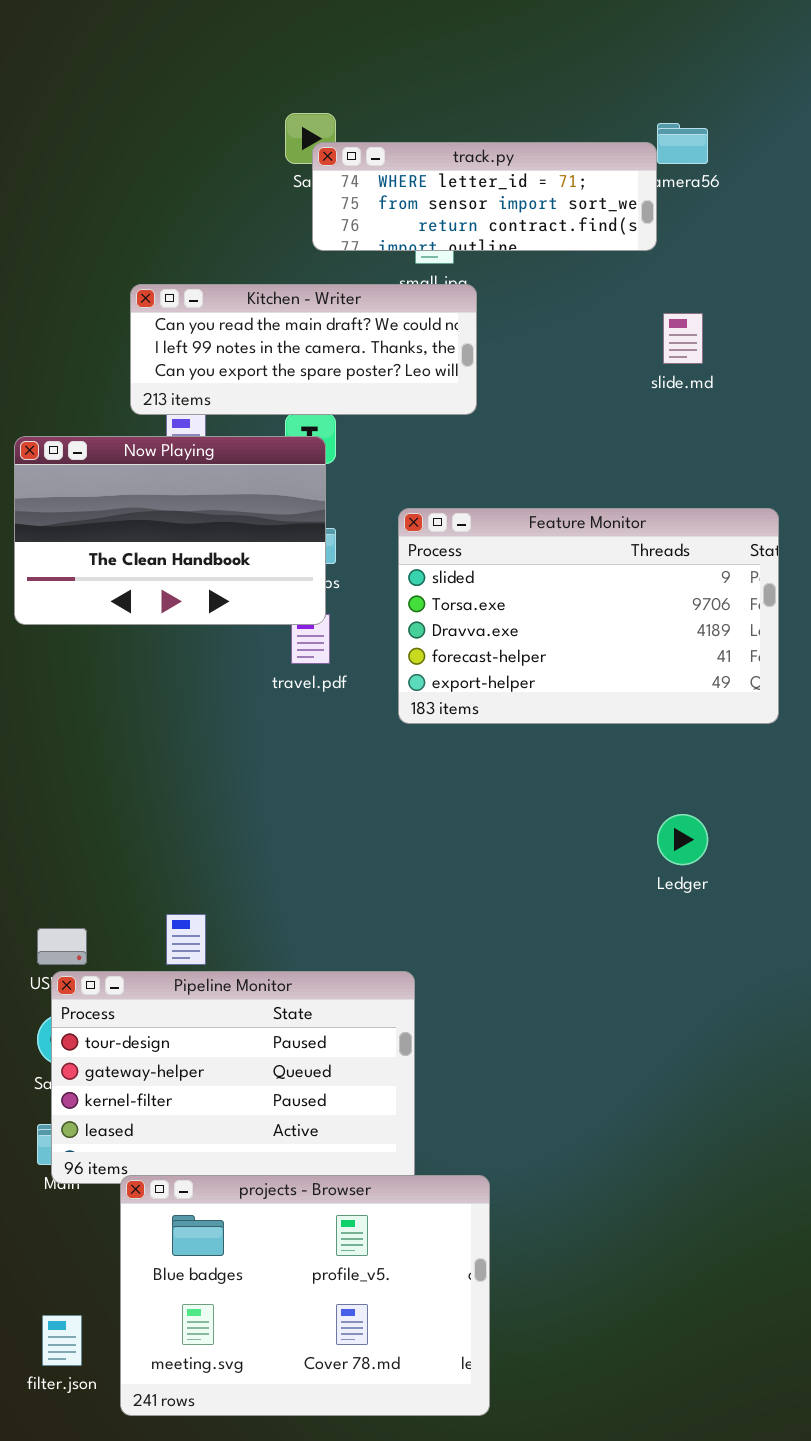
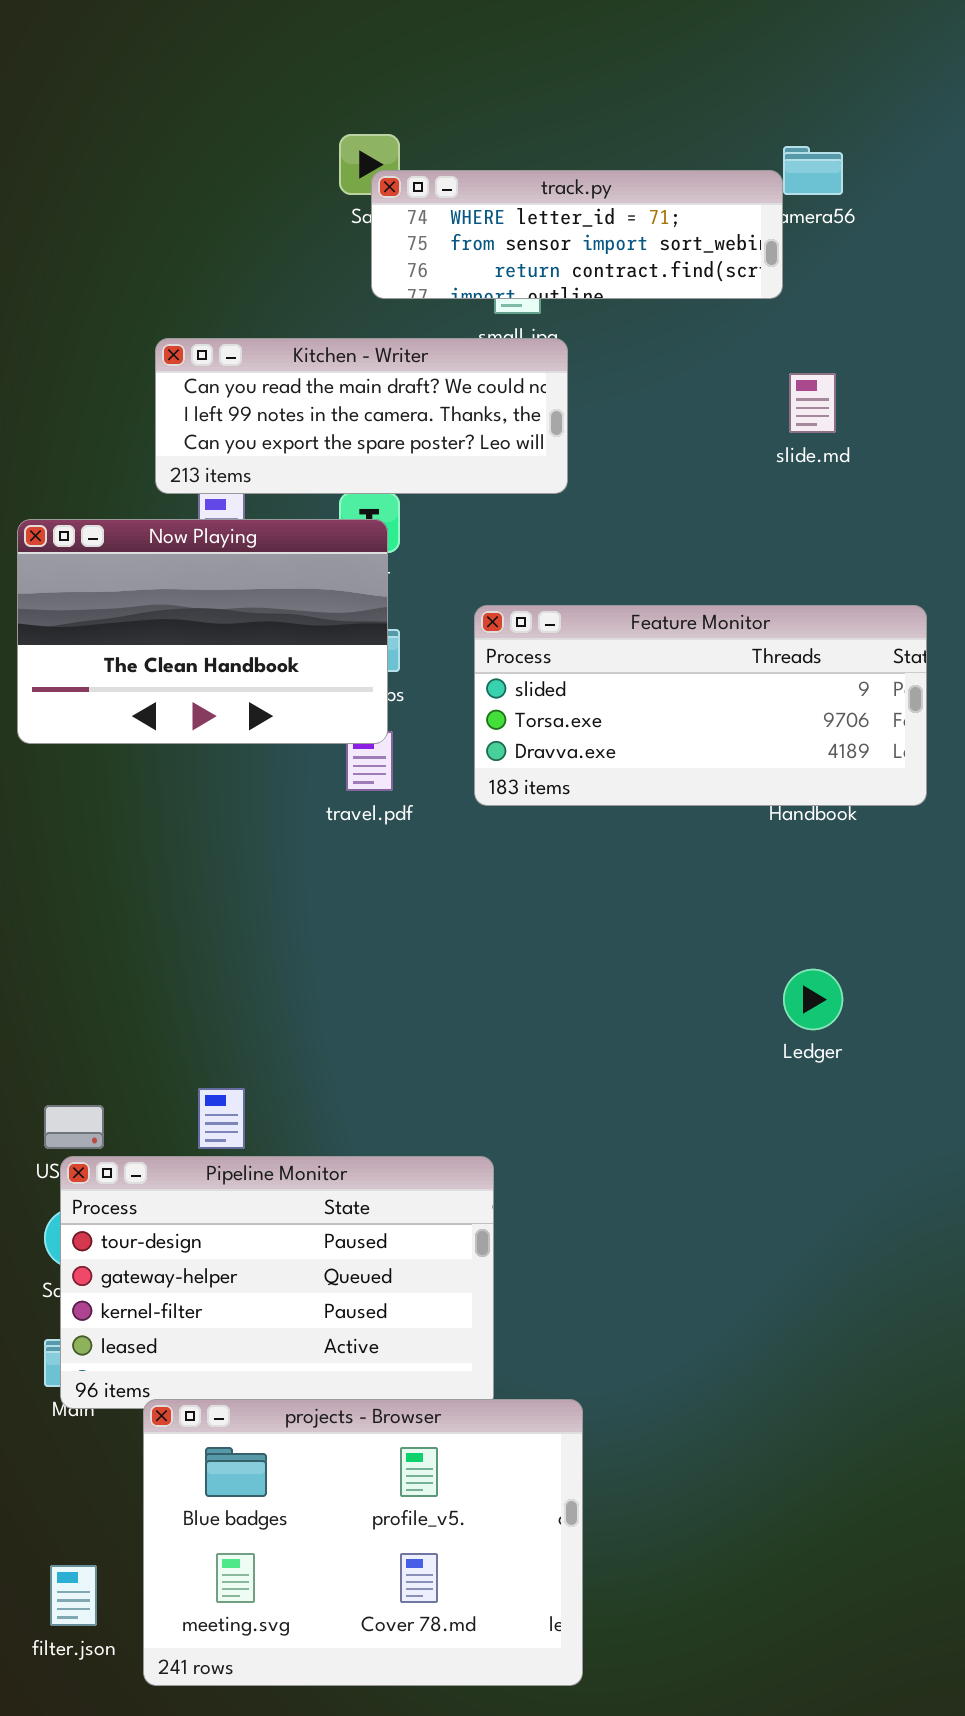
Feature Monitor: [398,508,779,724] -> [474,605,927,806], resized

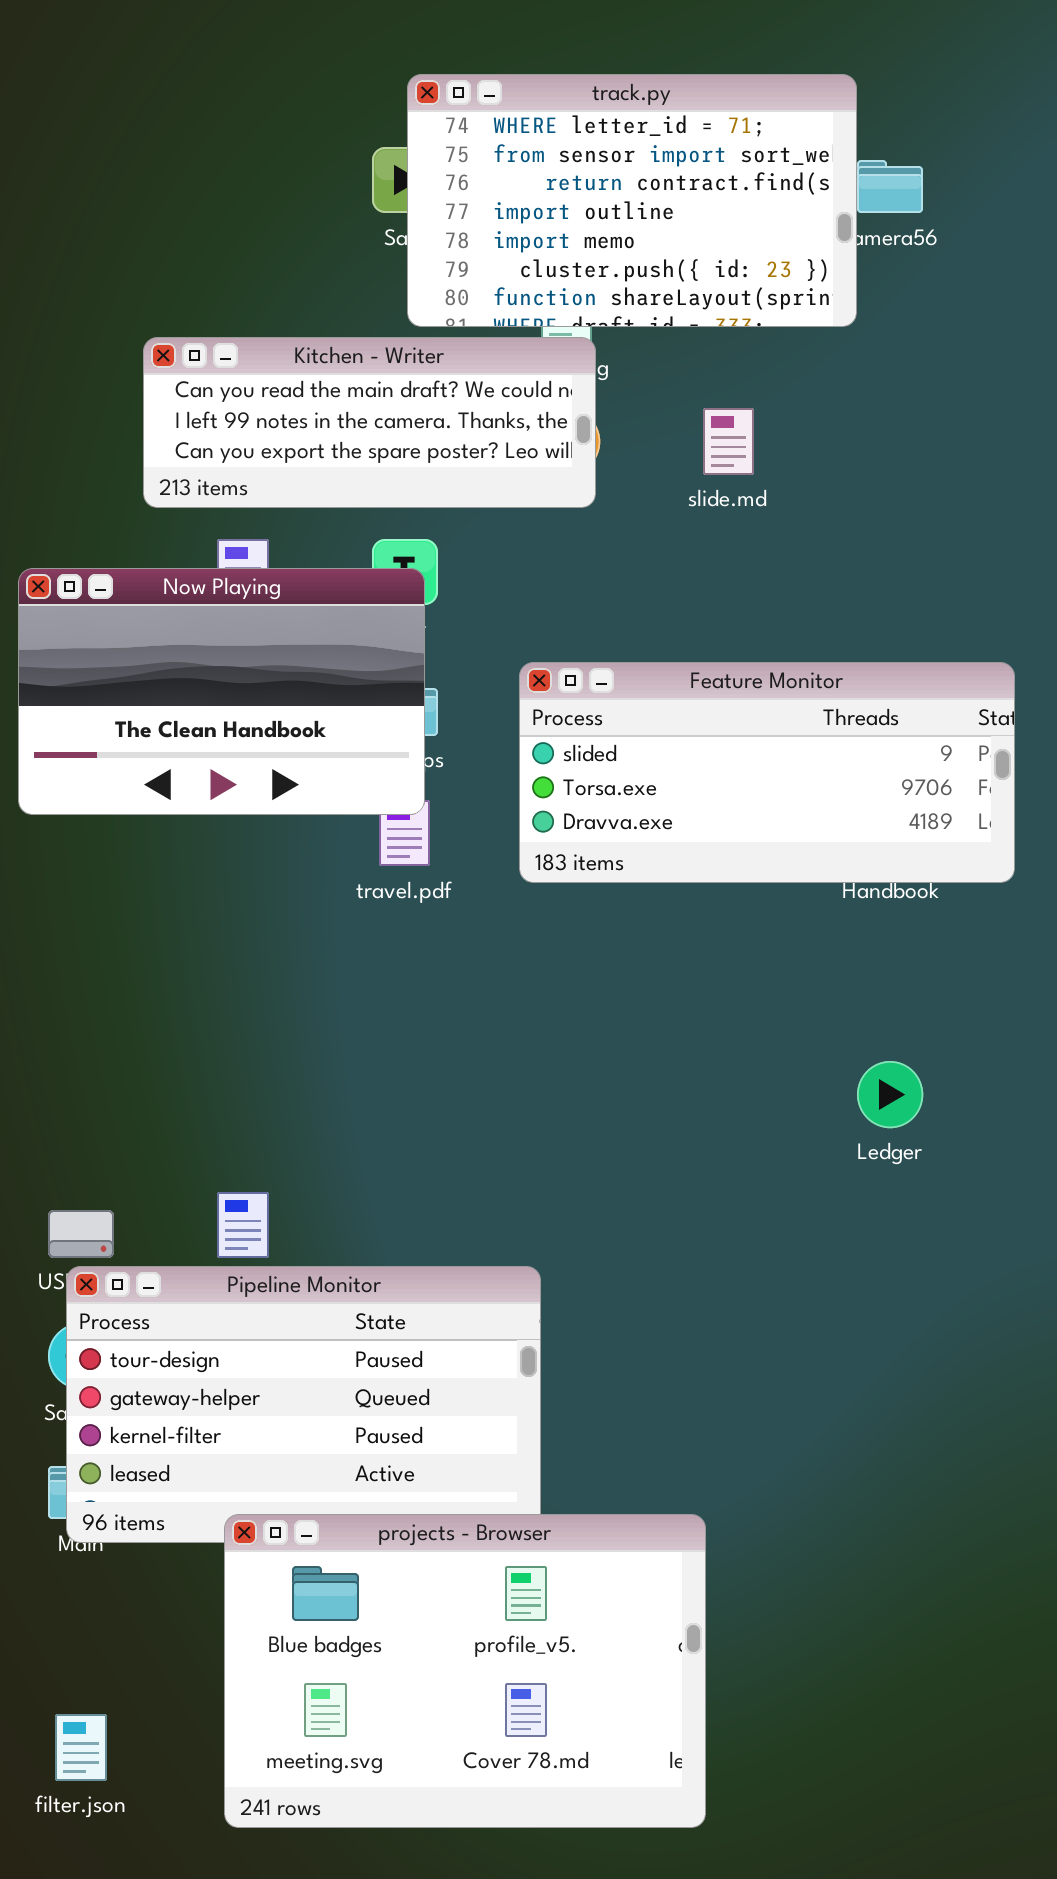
track.py: [371,170,783,299] -> [407,74,857,327], resized
Kitchen - Writer: [155,338,568,494] -> [143,337,596,508], moved
slide.md: [789,373,836,433] -> [703,408,754,475], moved
projects - Browser: [143,1399,583,1686] -> [224,1514,706,1828], moved

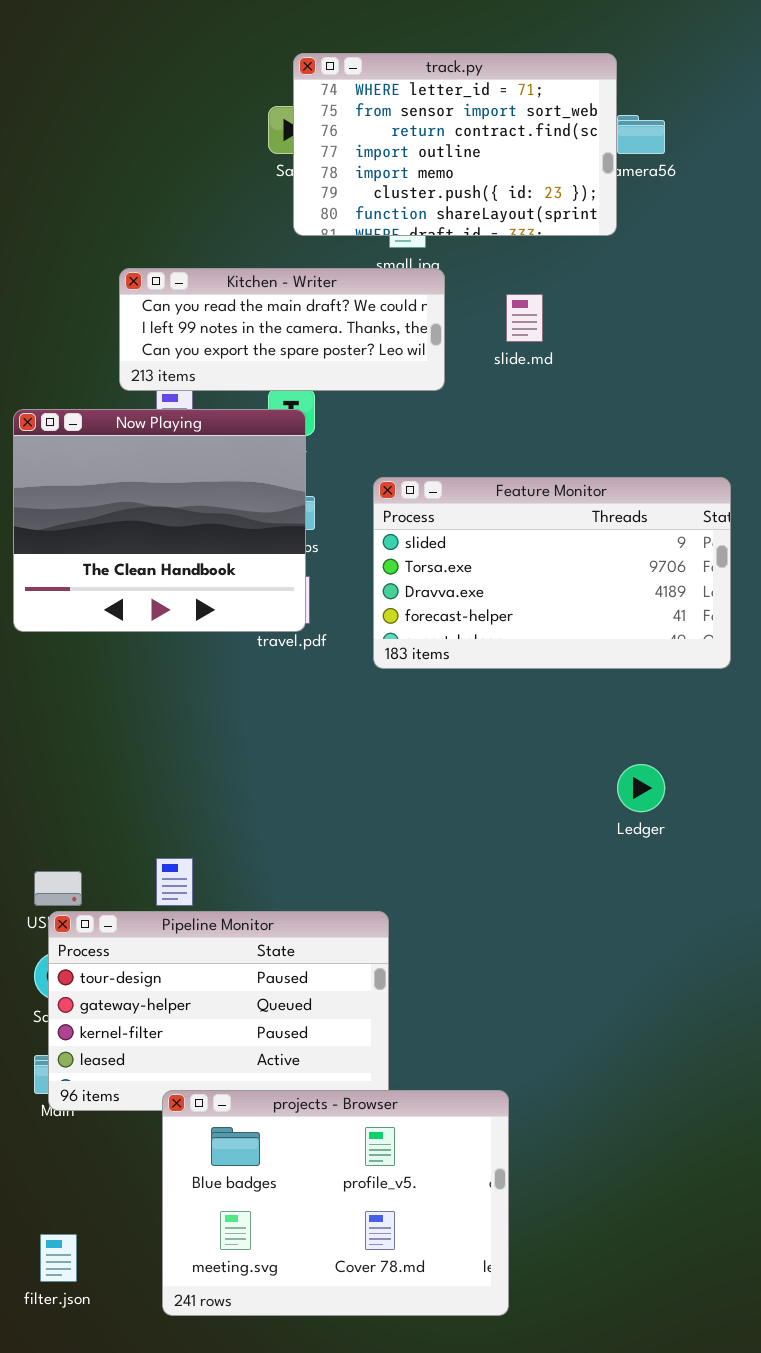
Kitchen - Writer: [143,337,596,508] -> [119,268,445,391], moved
Now Playing: [18,568,425,815] -> [13,409,306,632], resized
Feature Monitor: [519,662,1015,883] -> [373,477,731,669], resized

